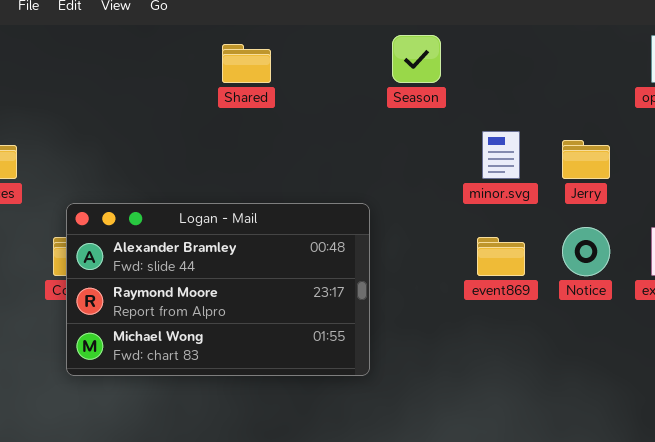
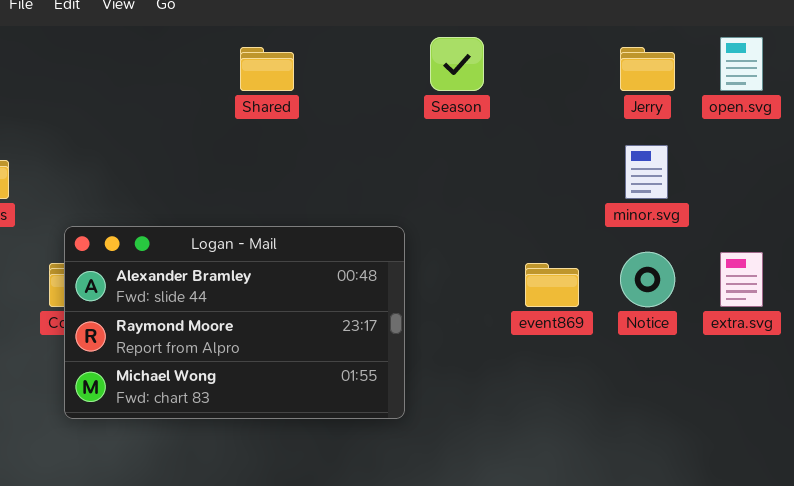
minor.svg: [482,131,520,179] -> [625,145,668,199], moved
Jerry: [562,140,610,179] -> [620,47,675,91], moved

